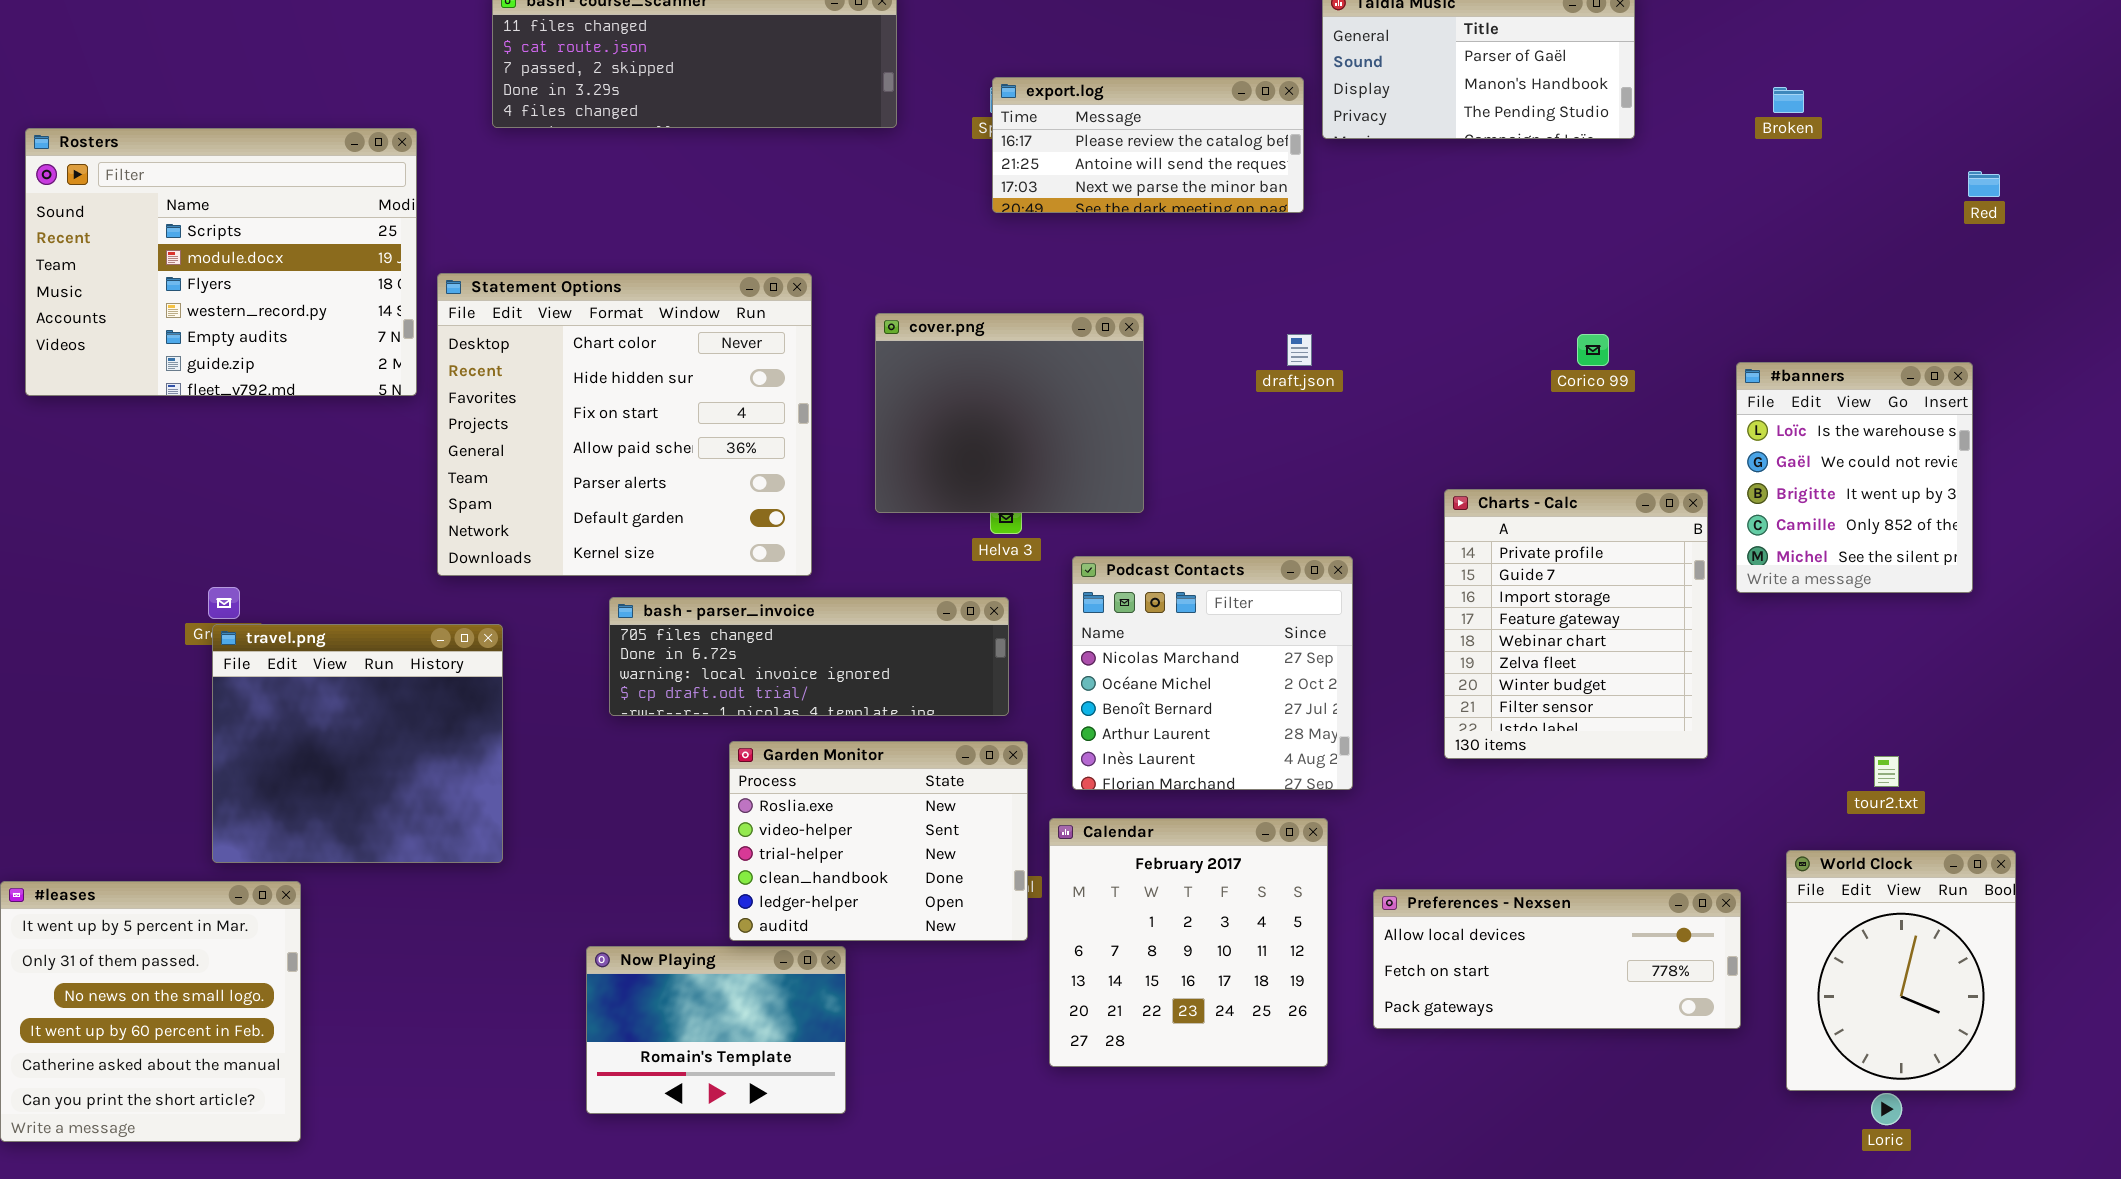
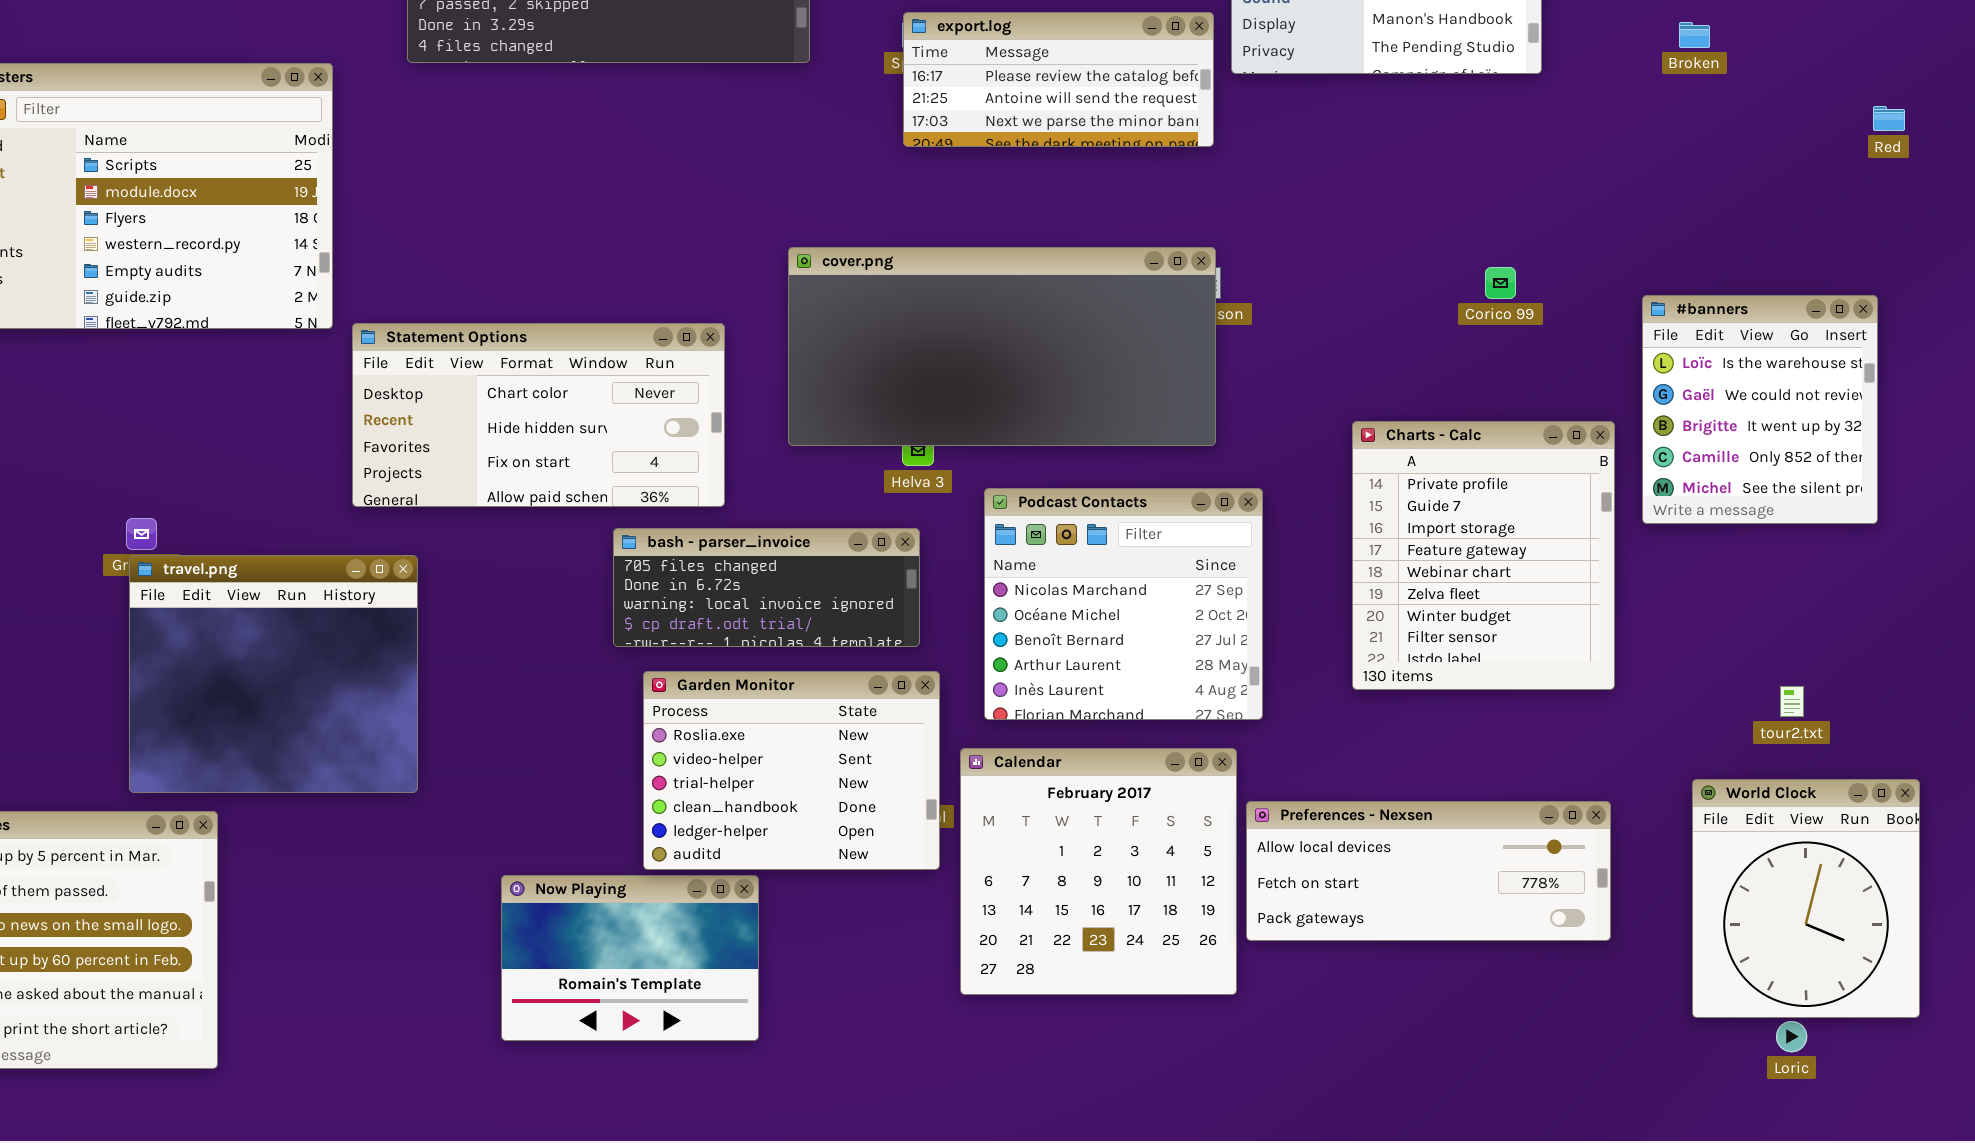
Statement Options: [437,273,812,576] -> [352,323,725,507], resized
cover.png: [875,313,1144,513] -> [788,247,1216,446], resized
bash - parser_invoice: [609,597,1009,716] -> [613,528,920,647], resized
Preferences - Nexsen: [1373,889,1741,1029] -> [1246,801,1611,941], moved

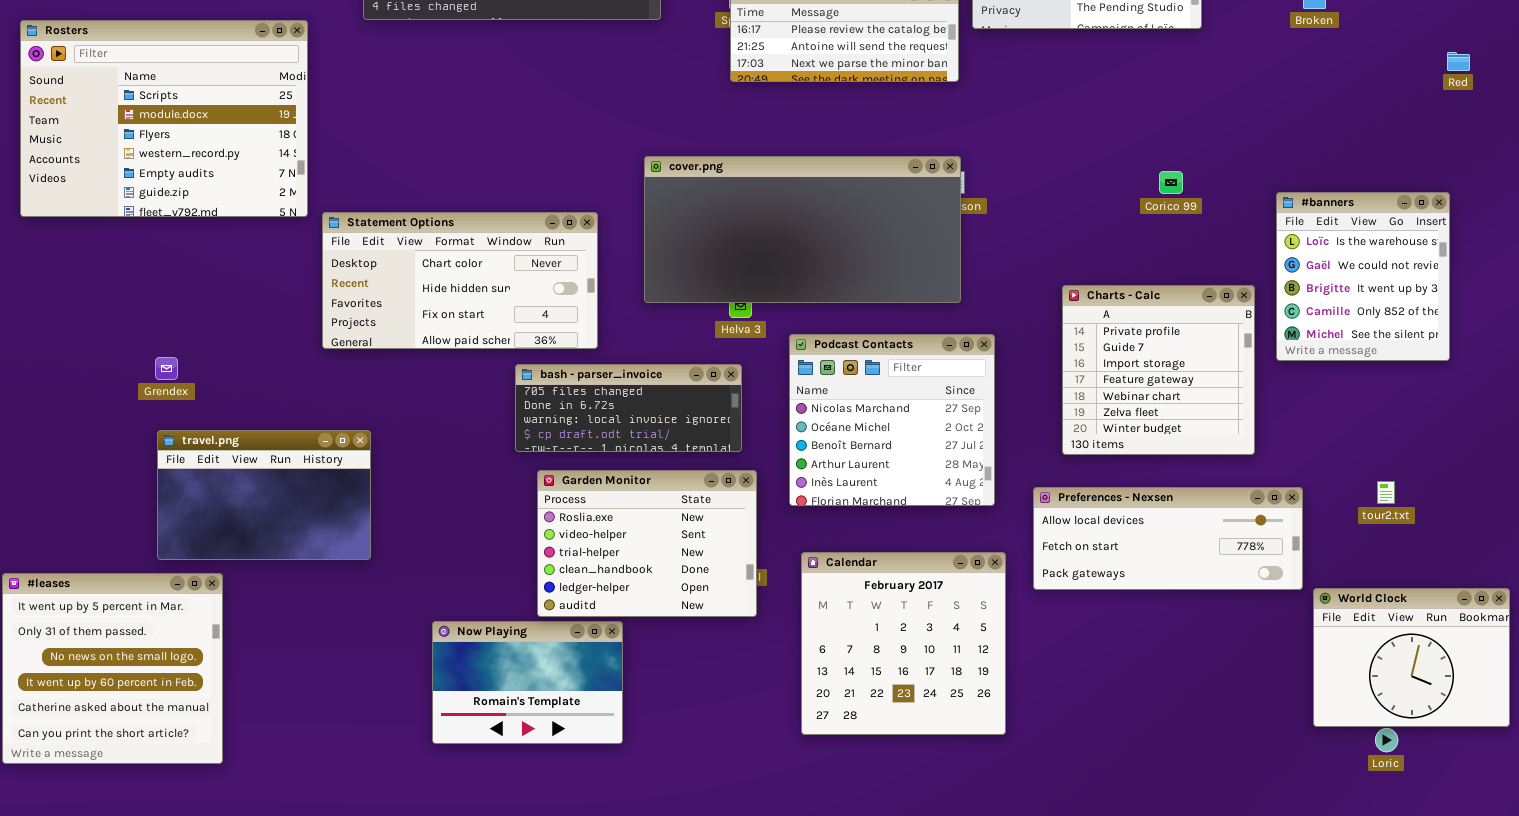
Charts - Calc: [1352,421,1615,690] -> [1062,285,1255,455], resized
travel.png: [129,555,418,793] -> [157,430,371,560], resized
Calendar: [960,748,1237,995] -> [801,552,1006,735], moved
World Clock: [1692,779,1920,1018] -> [1313,588,1510,727], resized
Preferences - Nexsen: [1246,801,1611,941] -> [1033,487,1303,590], moved

